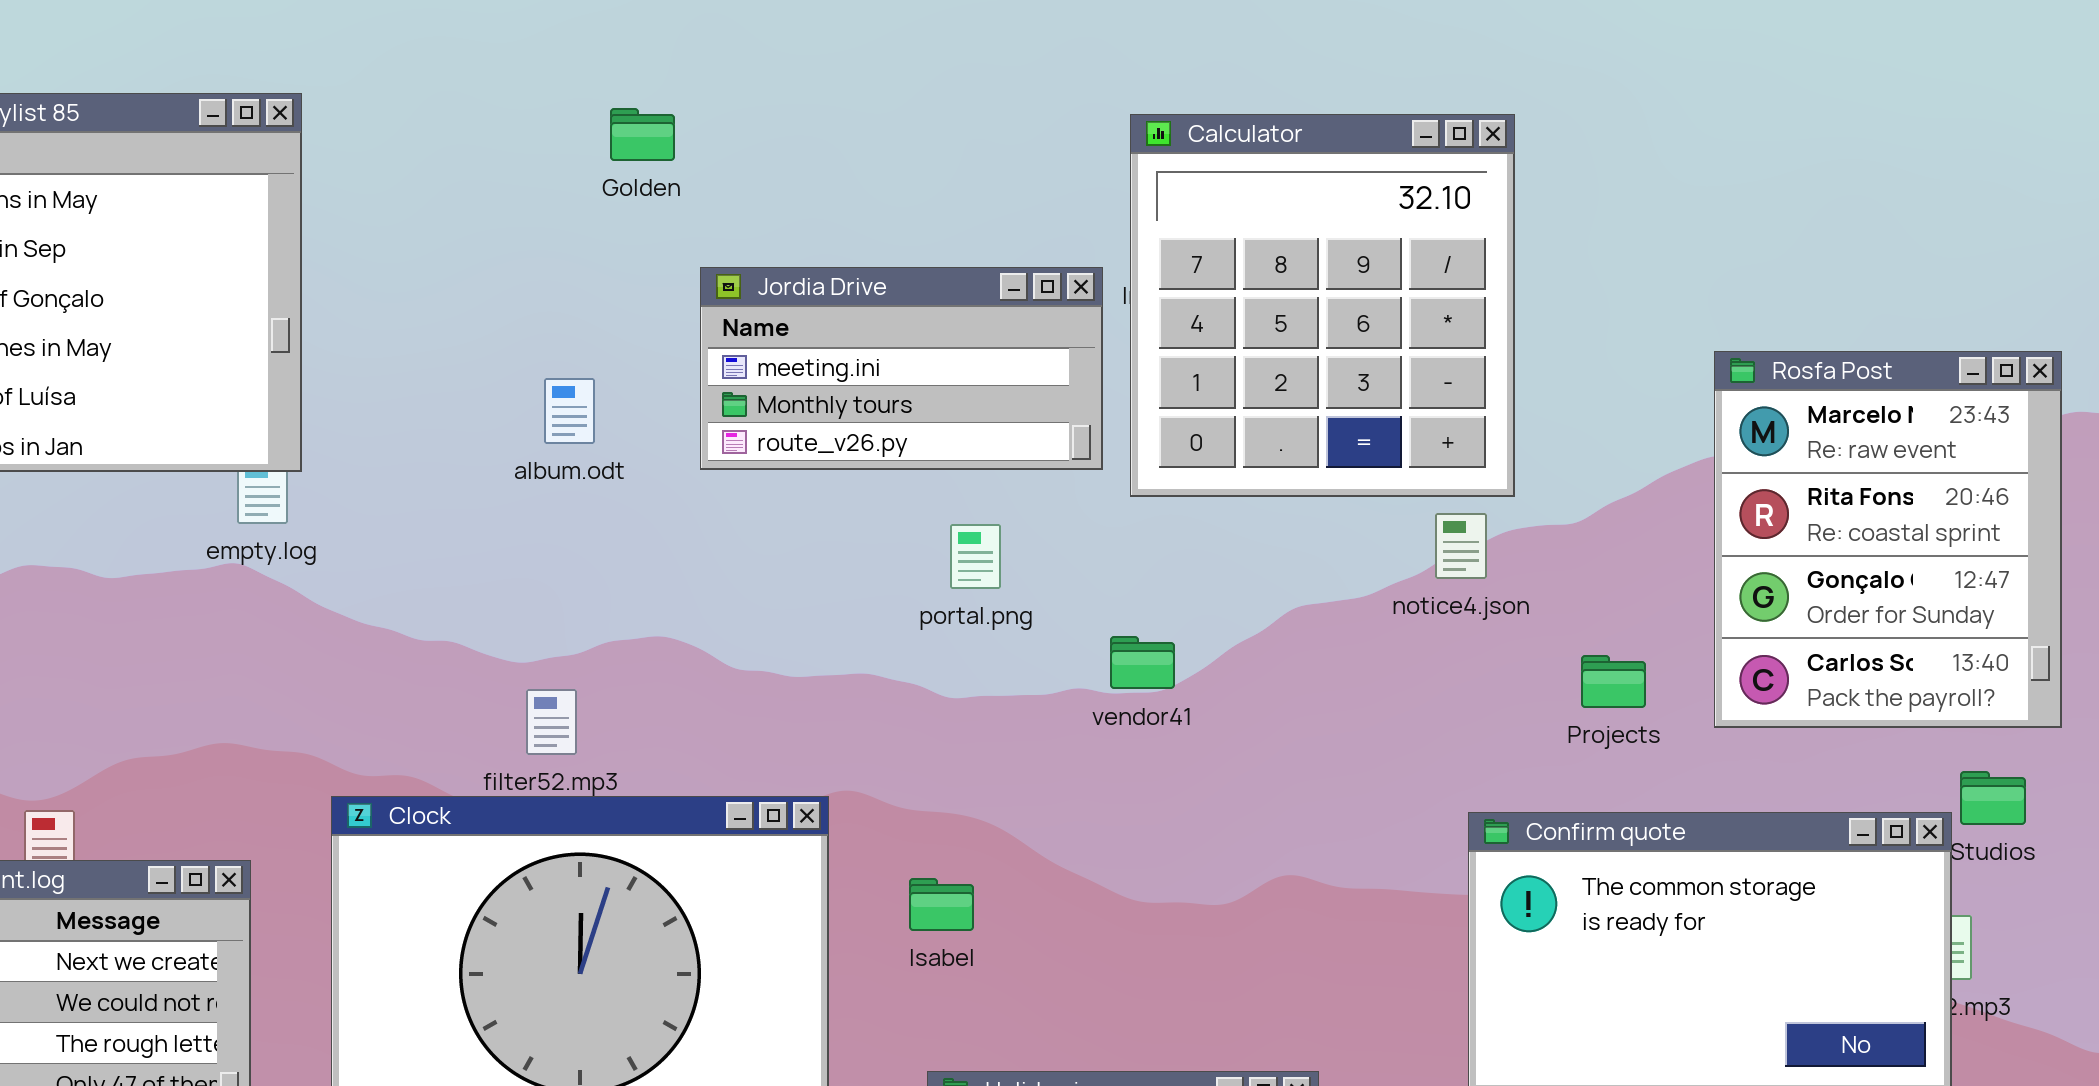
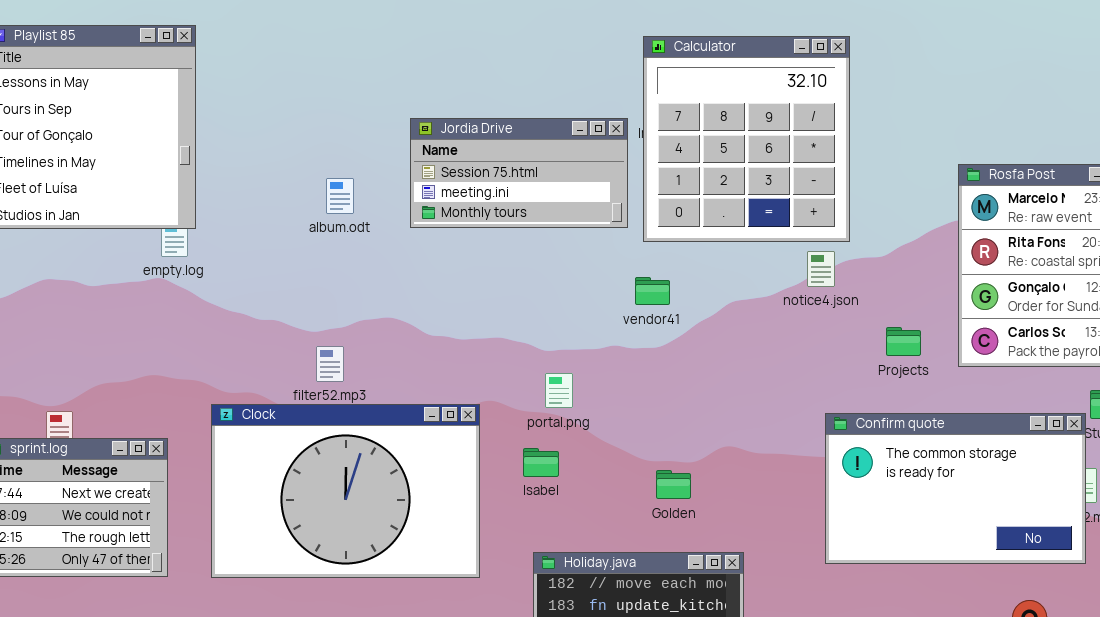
Golden: [610,108,675,161] -> [656,470,691,499], moved
Jordia Drive: [700,267,1103,470] -> [410,118,628,228], scrolled up 1 row
portal.png: [950,524,1001,589] -> [545,373,573,408], moved
vendor41: [1110,636,1175,689] -> [635,277,670,305], moved

